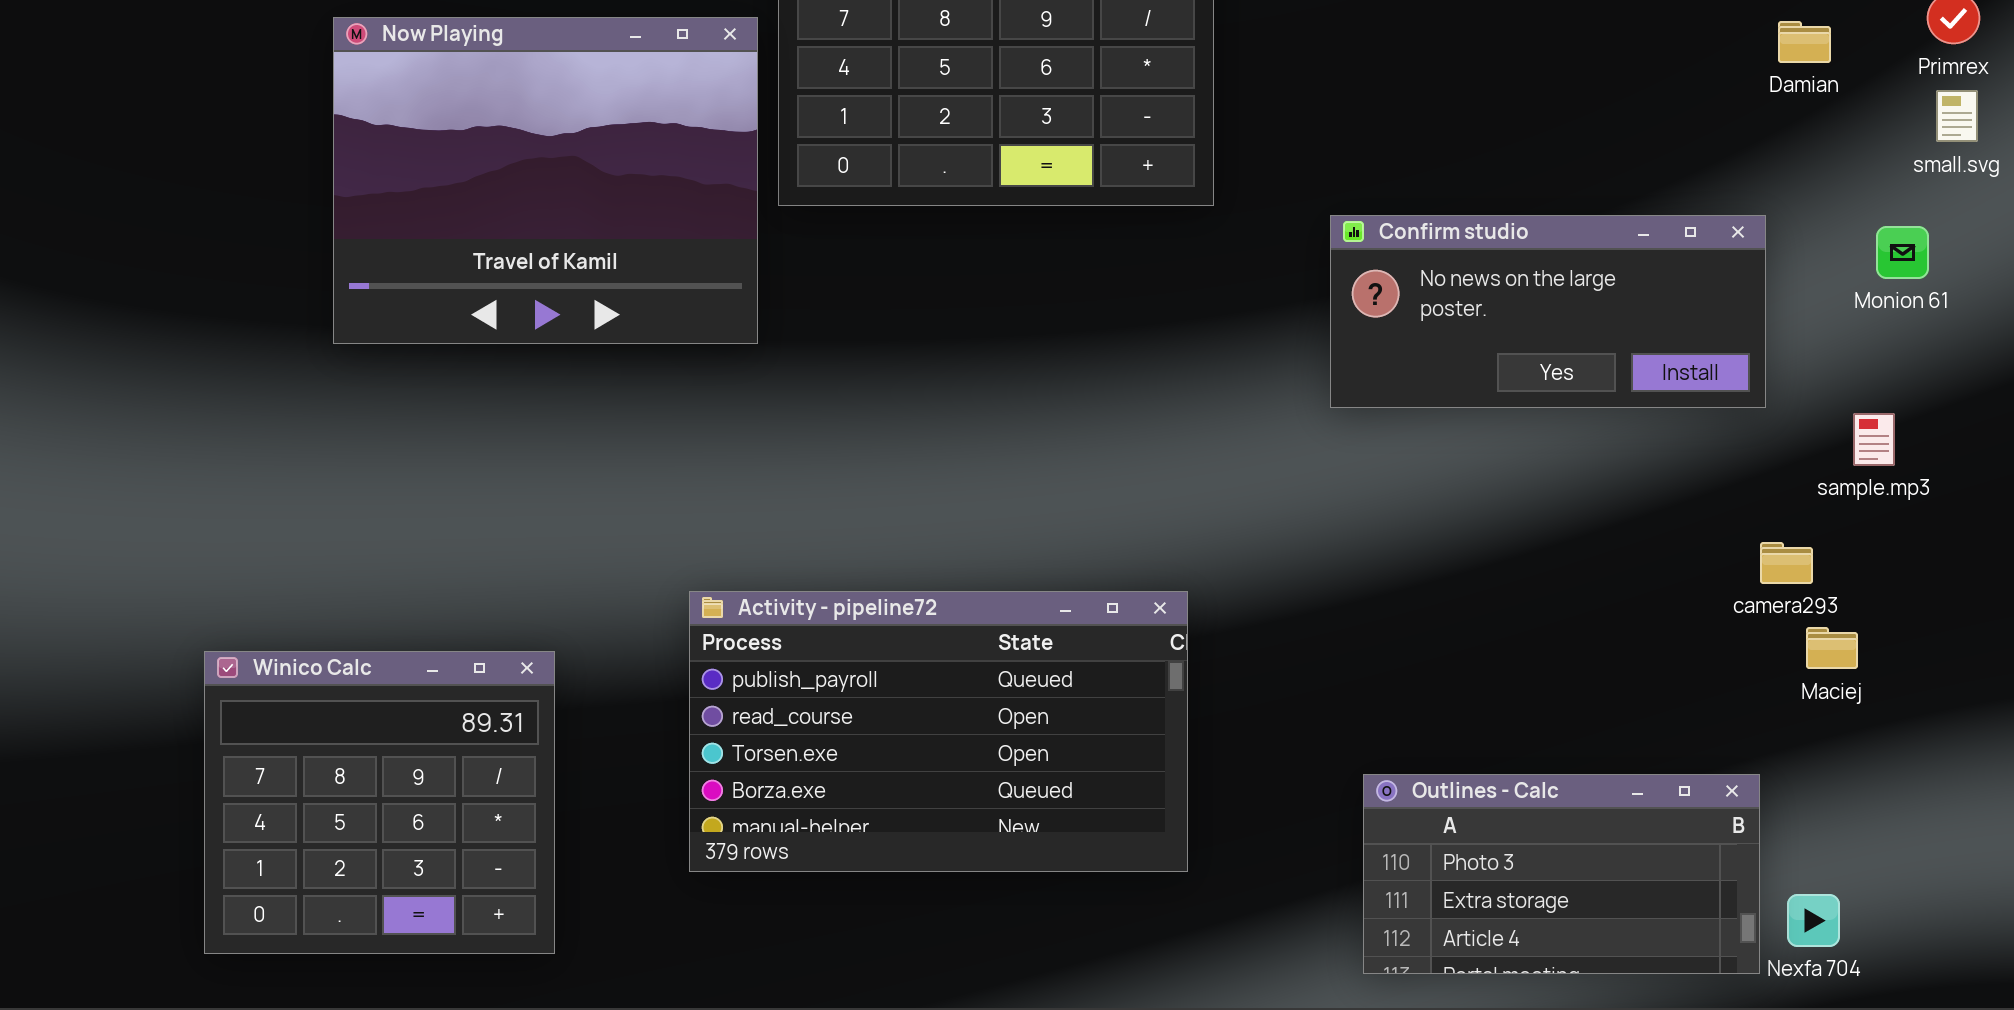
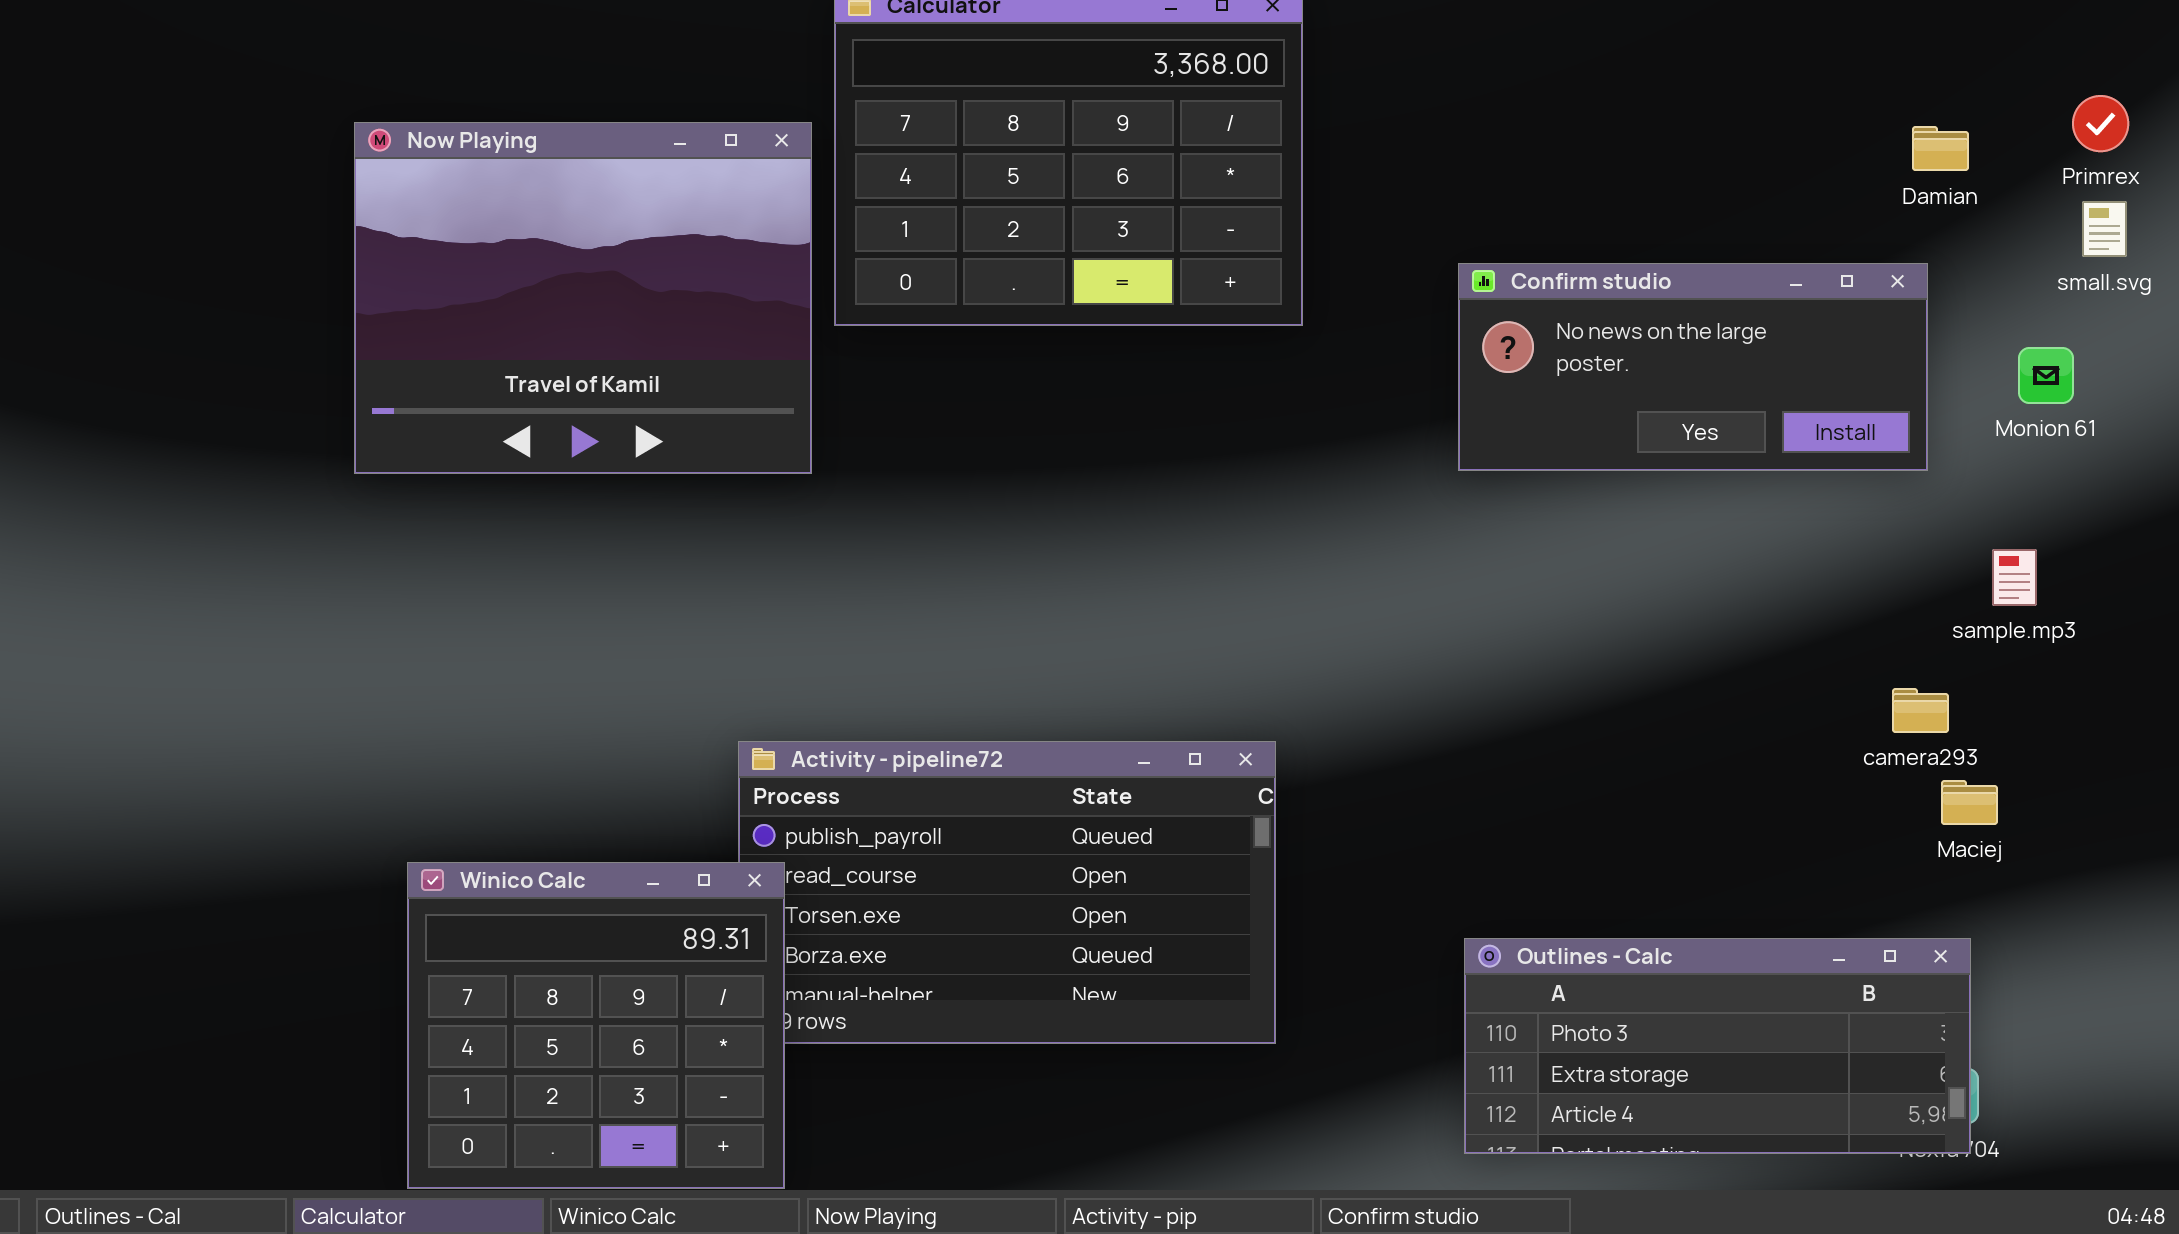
Confirm studio: [1330,215,1766,408] -> [1458,263,1928,471], moved
Winico Calc: [204,651,555,954] -> [407,862,785,1189], moved
Outlines - Calc: [1363,774,1760,974] -> [1464,938,1971,1154], resized

